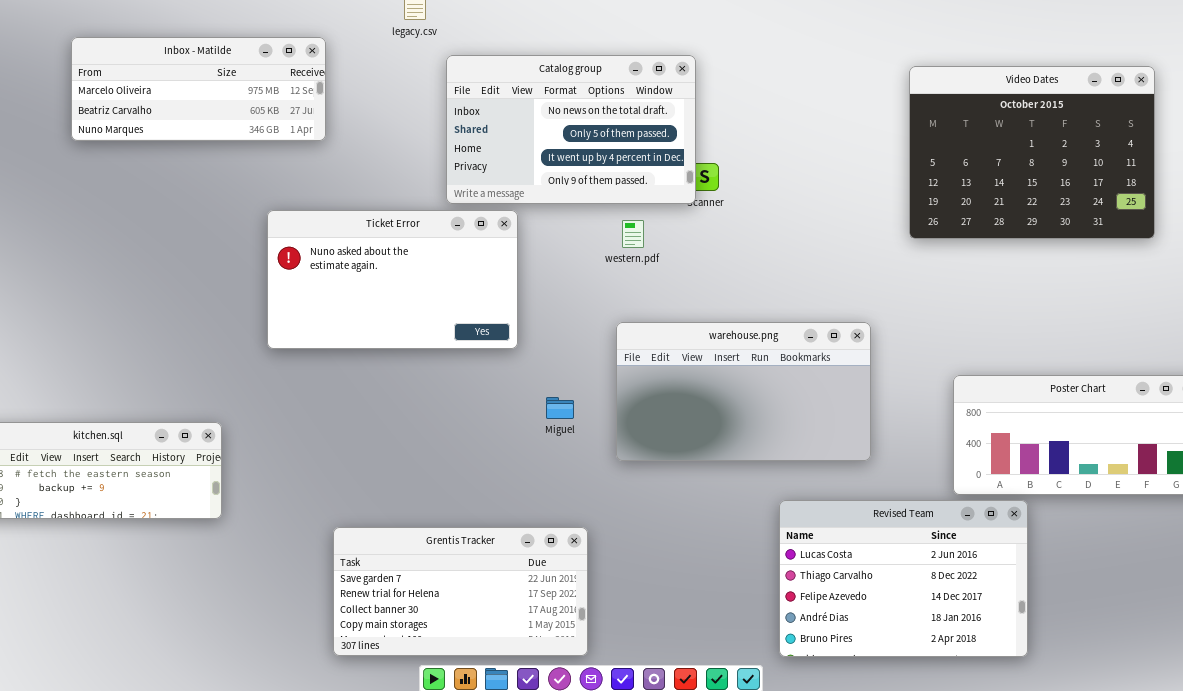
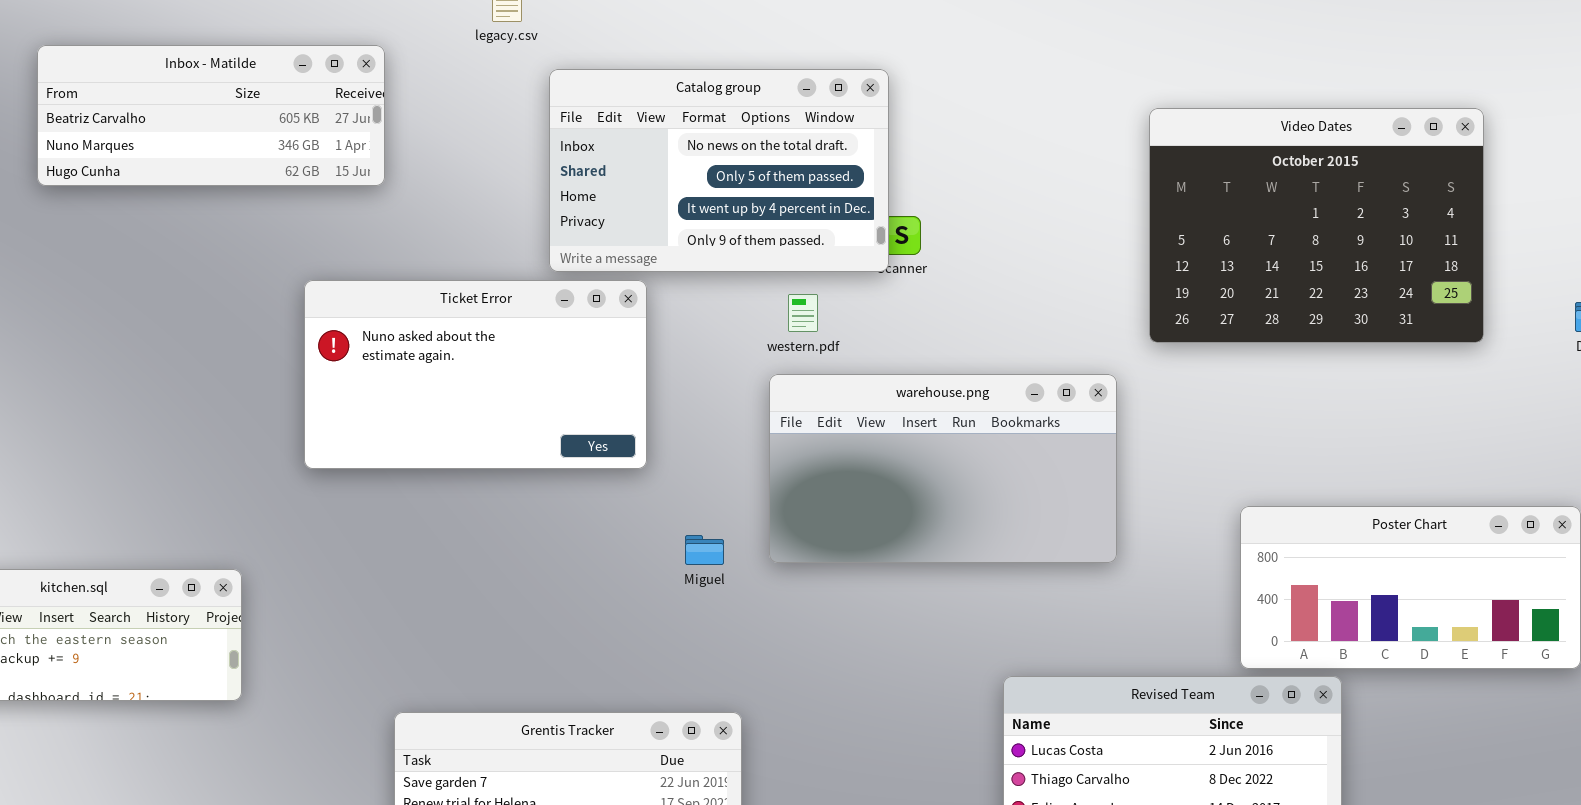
Inbox - Matilde: [71,37,326,141] -> [37,45,385,186], scrolled down 1 row
Video Dates: [909,66,1155,239] -> [1149,108,1484,343], moved
warehouse.png: [616,322,871,461] -> [769,374,1117,563], moved

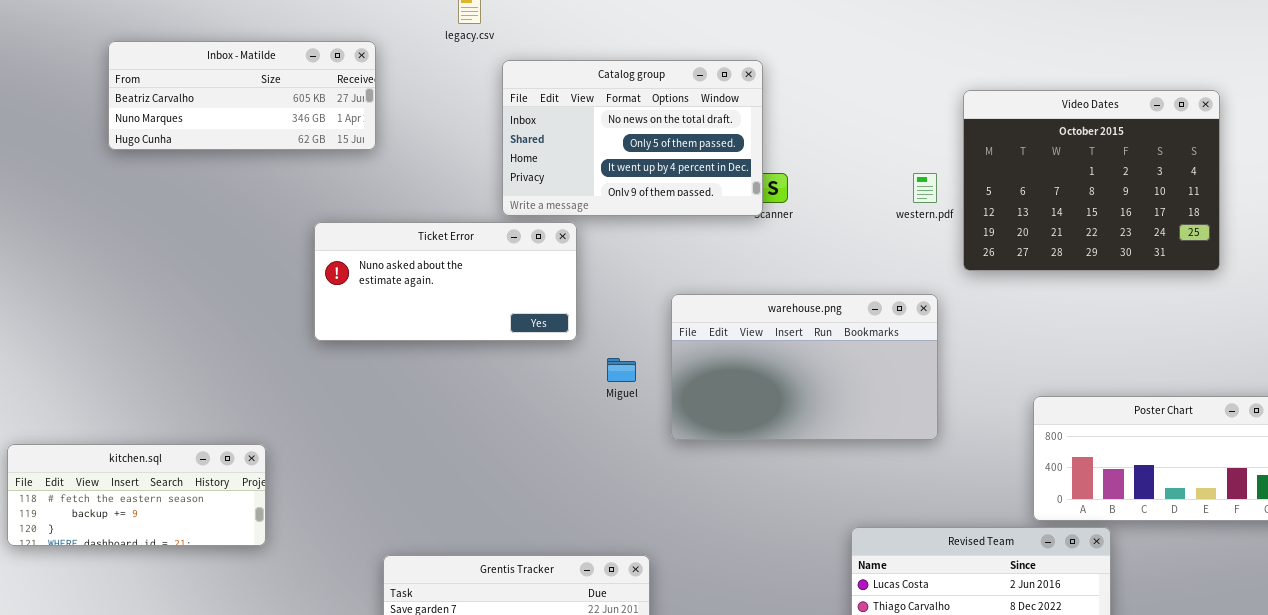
Ticket Error: [304,280,647,469] -> [314,222,577,341], resized
western.pdf: [788,294,818,332] -> [913,173,937,203], moved
Miguel: [685,535,724,565] -> [607,358,636,382], moved

